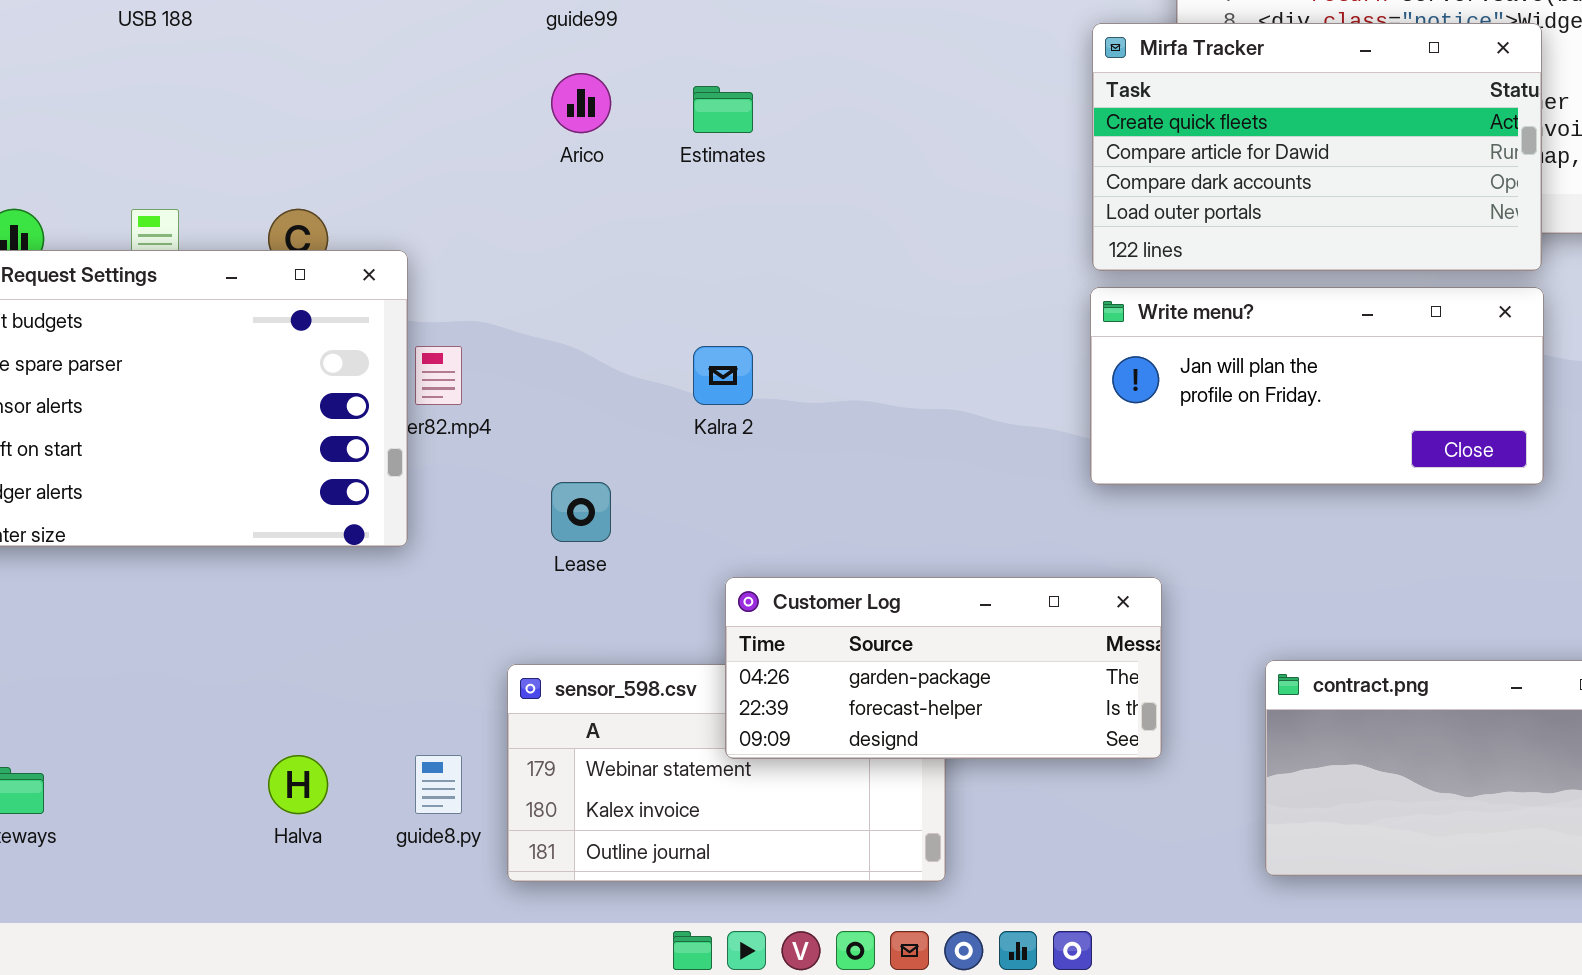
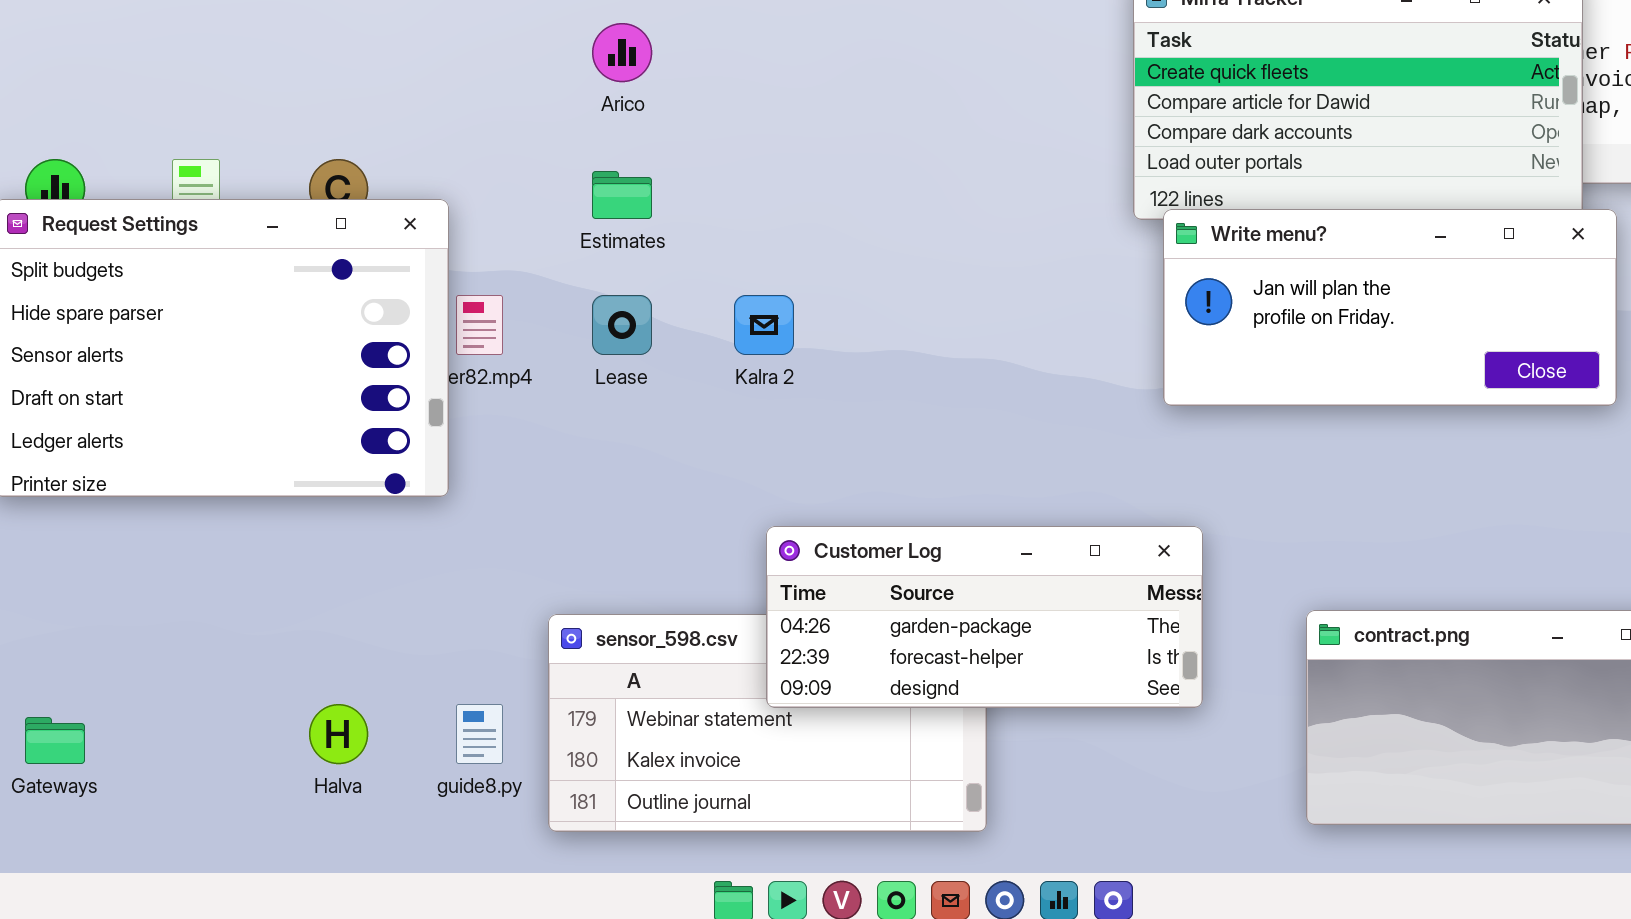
Estimates: [693,86,753,133] -> [592,171,652,219], moved
Write menu?: [1090,287,1544,485] -> [1163,209,1617,406], moved
Lease: [551,482,611,542] -> [592,295,652,355], moved

